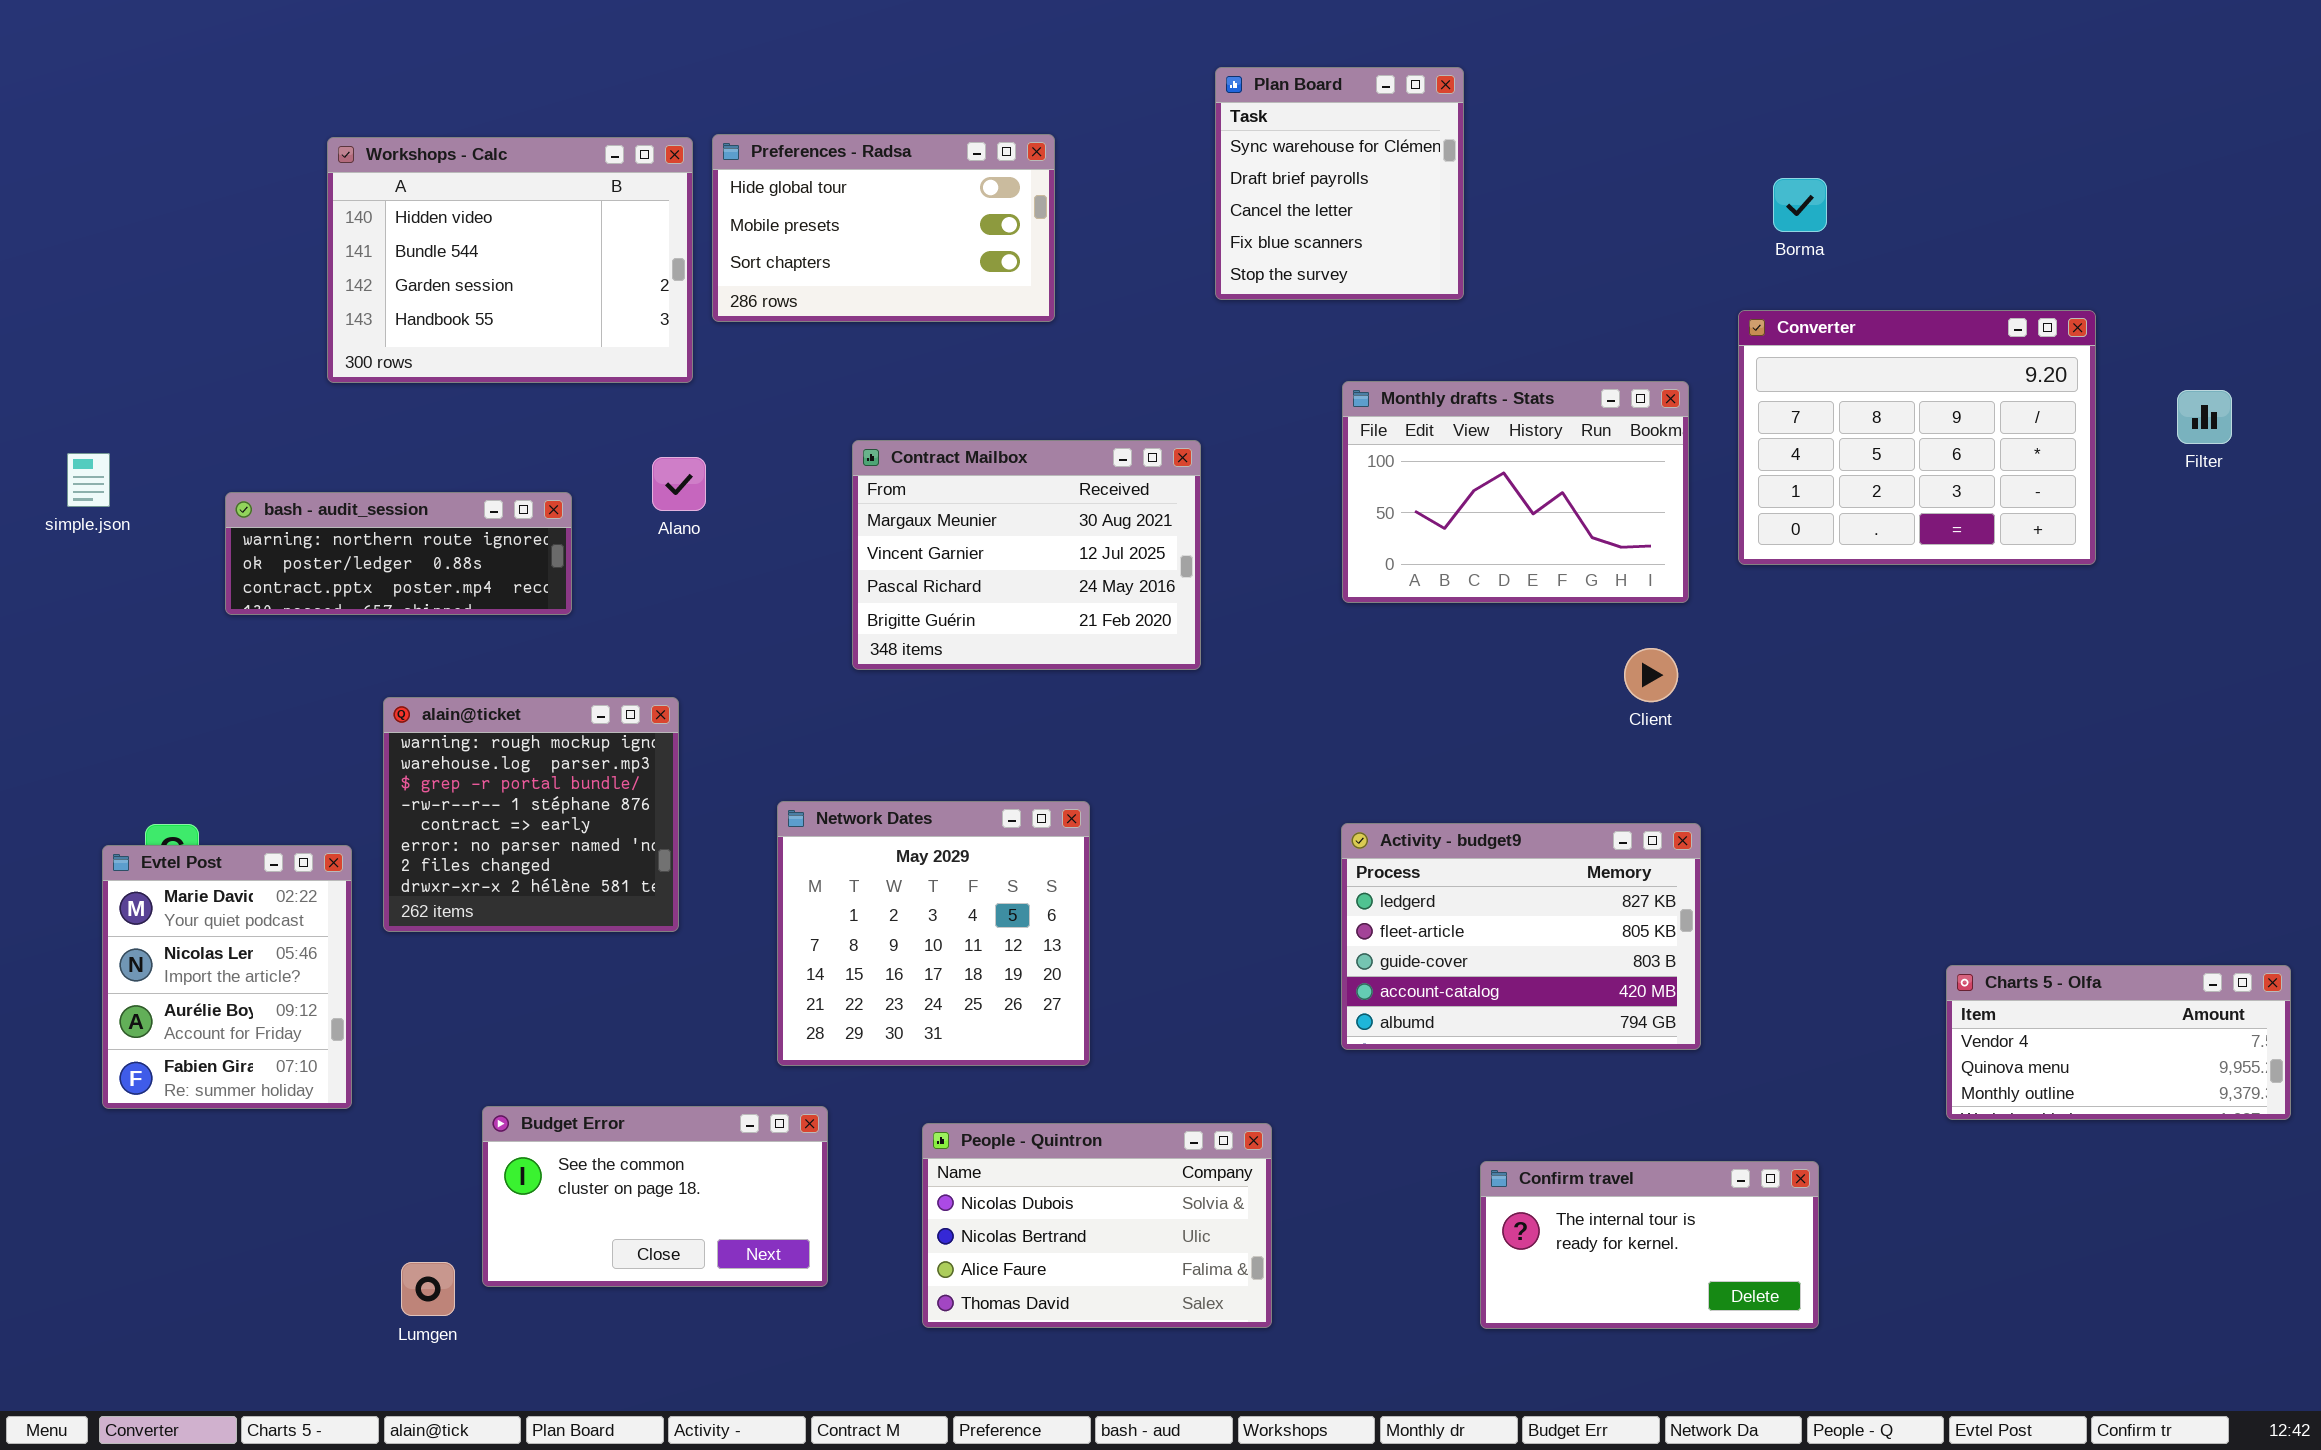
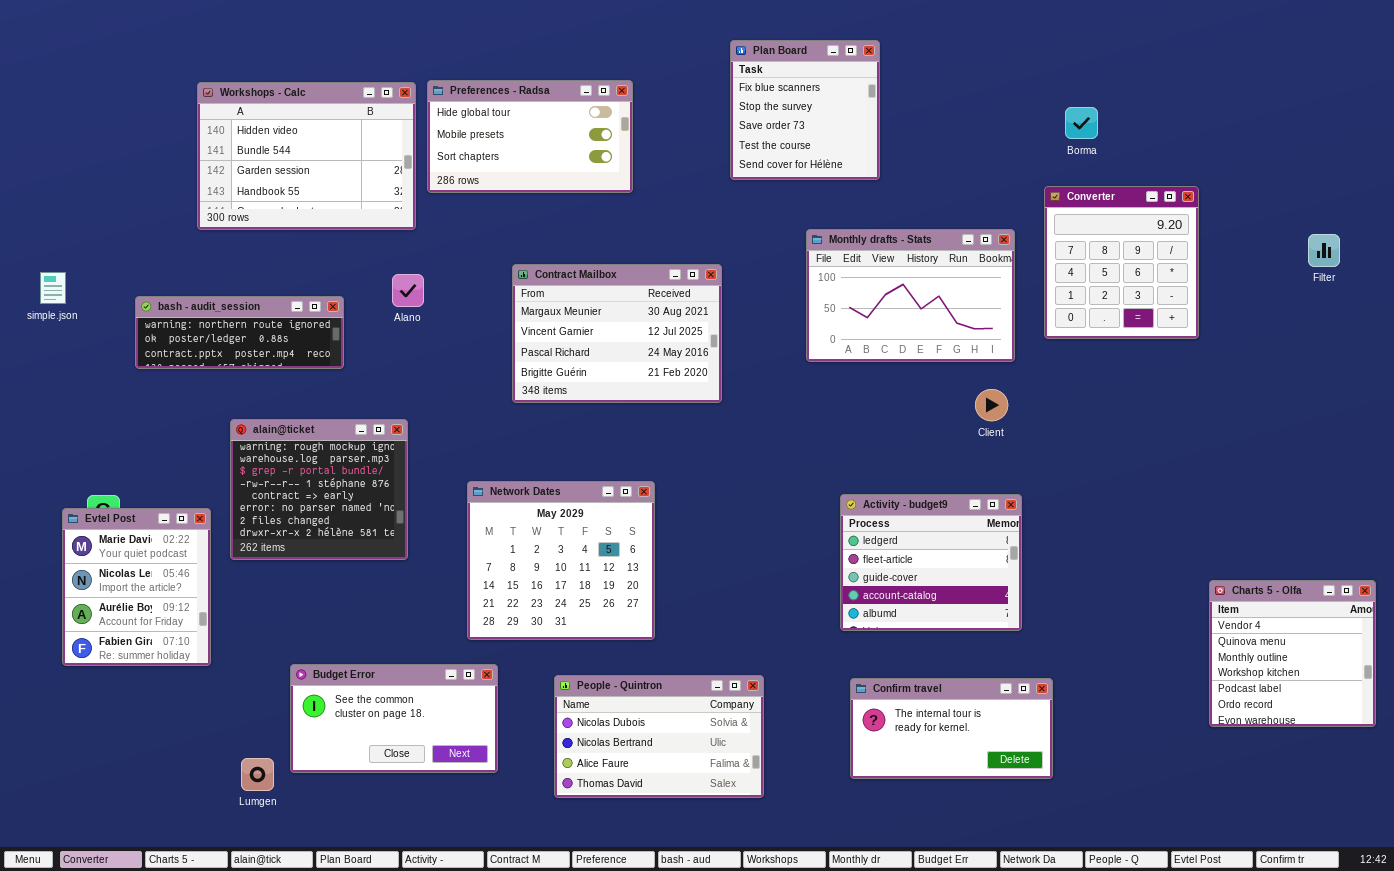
Plan Board: [1215,67,1464,300] -> [730,40,880,180], scrolled down 3 rows
Converter: [1738,310,2096,565] -> [1044,186,1199,339], resized
Activity - budget9: [1341,823,1701,1050] -> [840,494,1022,631], resized
Charts 5 - Olfa: [1946,965,2291,1120] -> [1209,580,1376,727], resized
Confirm travel: [1480,1161,1819,1329] -> [850,678,1053,779], moved

